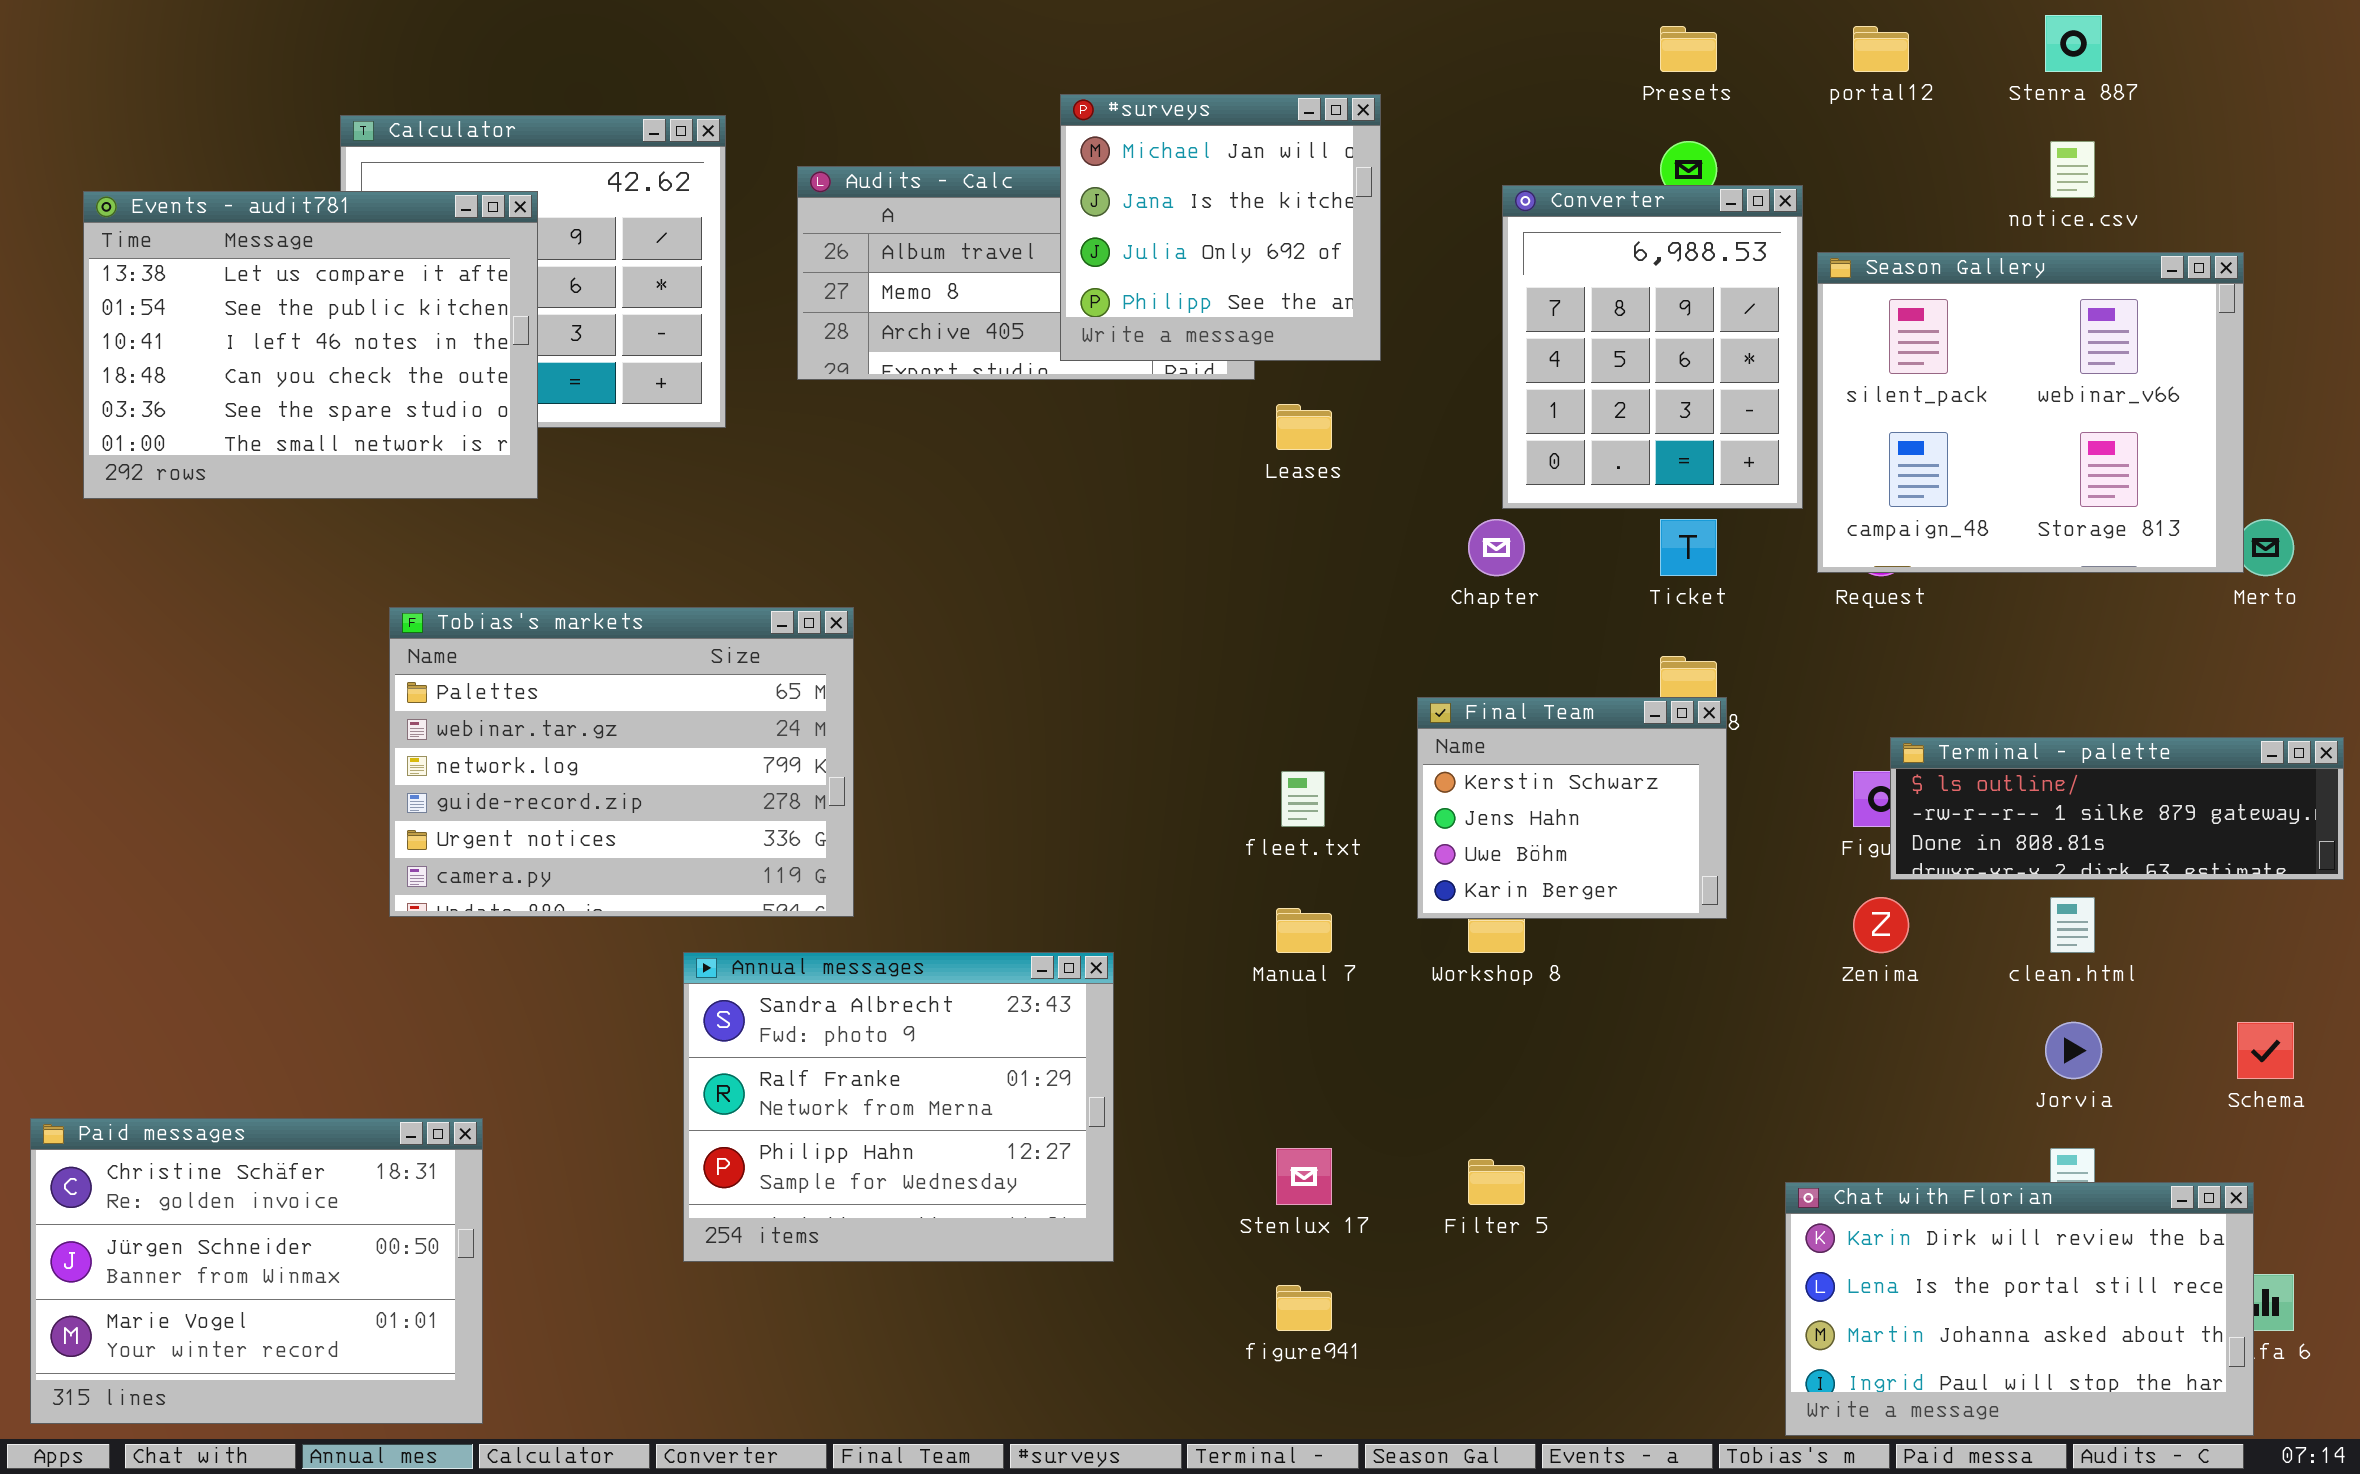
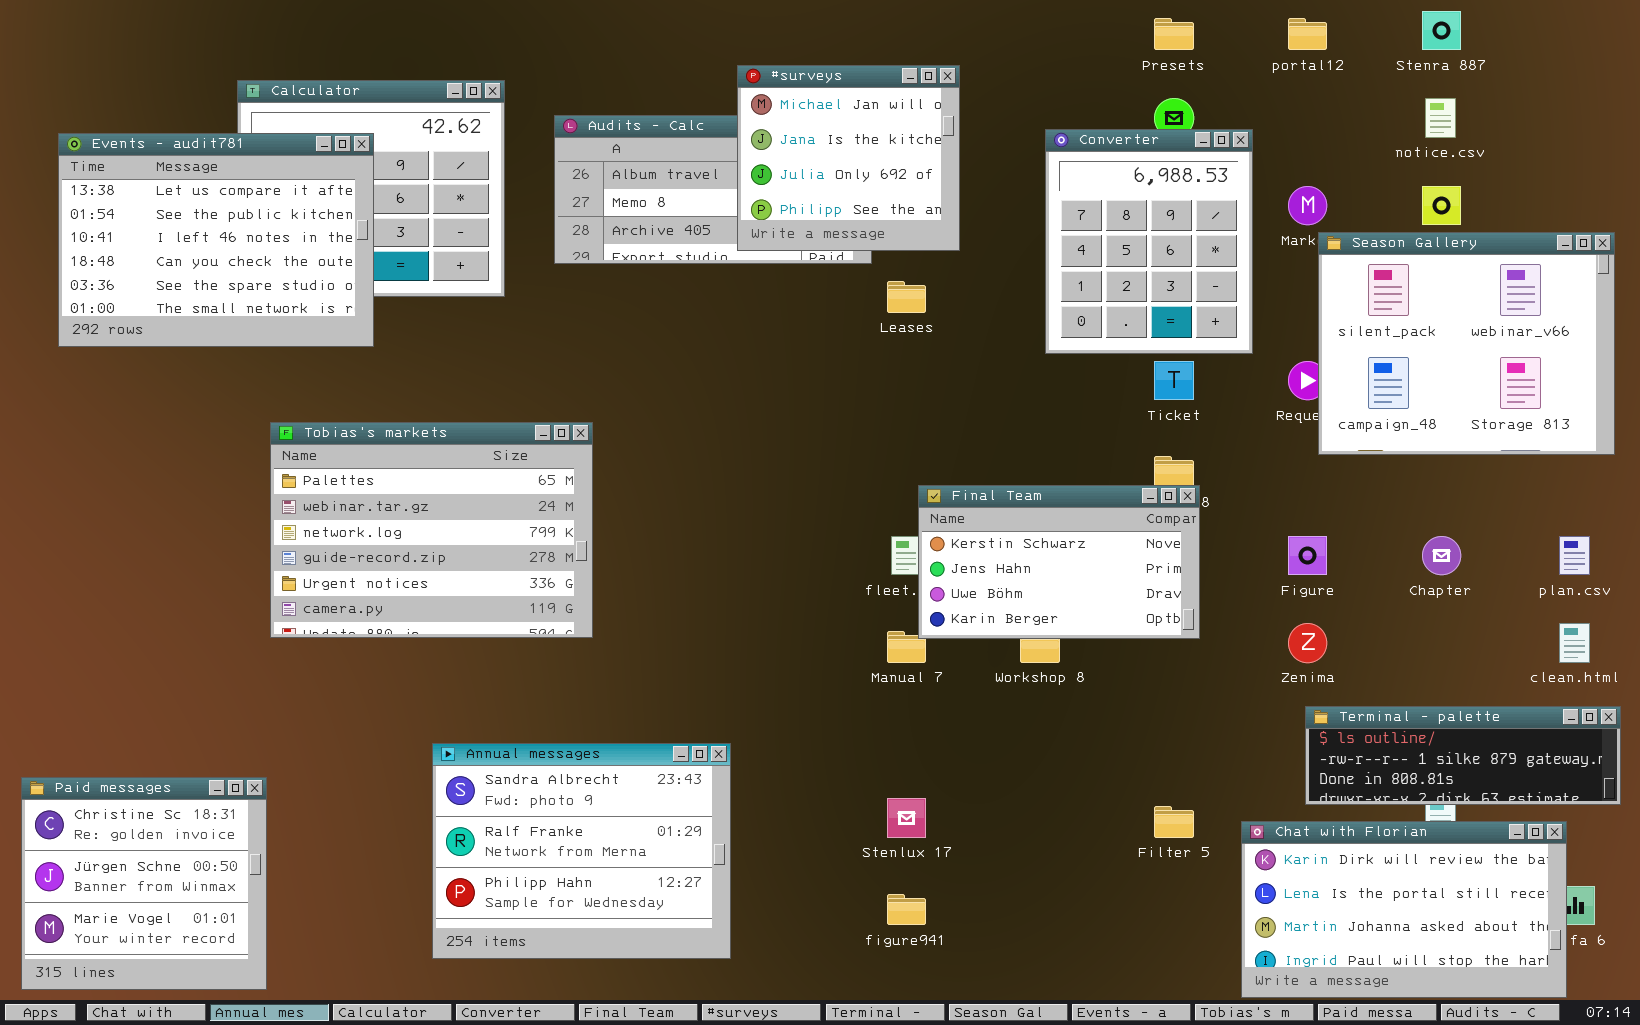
Season Gallery: [1817,252,2244,573] -> [1318,232,1615,455], moved
Chapter: [1468,519,1525,576] -> [1422,536,1461,575], moved
Final Team: [1417,697,1727,919] -> [918,485,1200,639], resized
Terminal - palette: [1890,737,2344,880] -> [1305,706,1621,805], moved
clean.html: [2050,897,2095,953] -> [1559,623,1590,663], moved
Annual messages: [683,952,1114,1262] -> [432,743,731,959], moved
Paid messages: [30,1118,483,1424] -> [21,777,267,990], resized
Filter 5: [1468,1159,1525,1205] -> [1154,806,1194,838], moved

